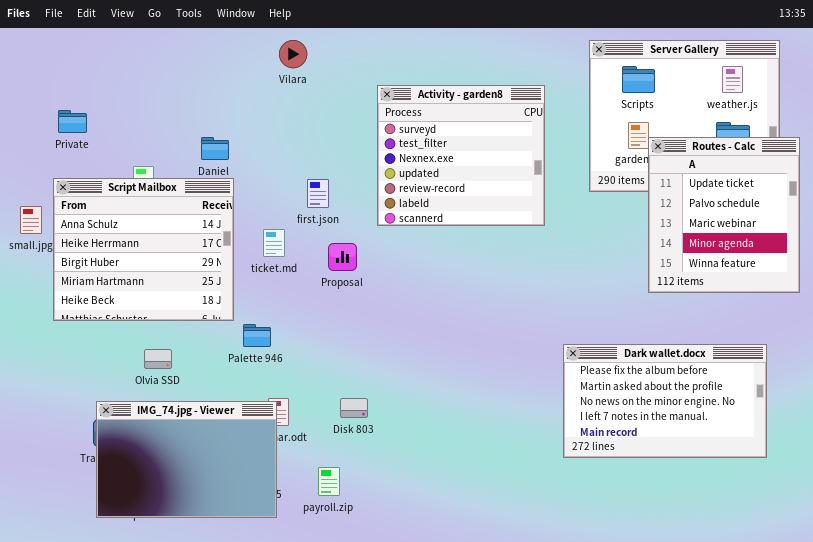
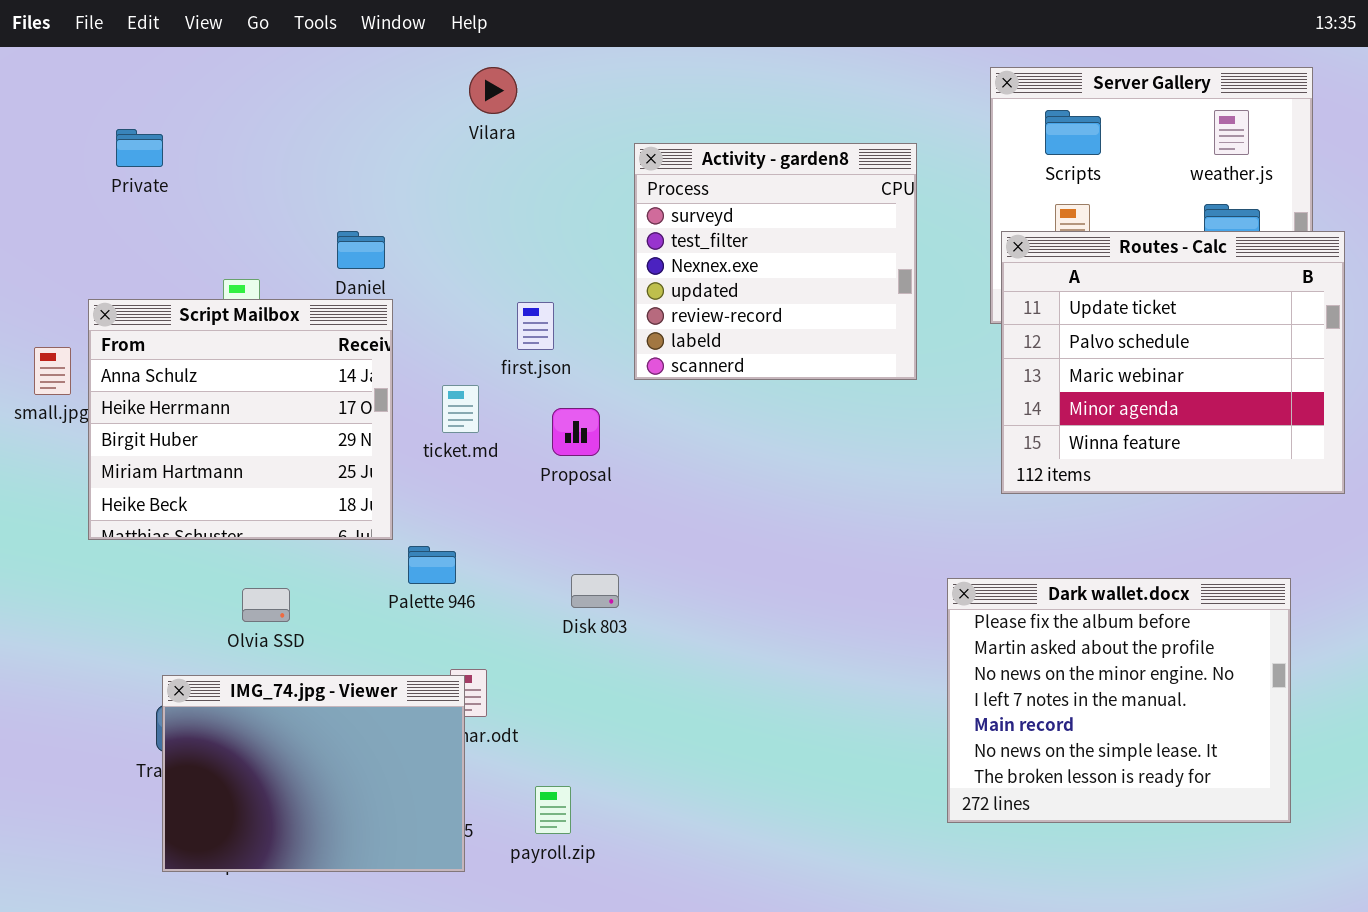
Private: [58,110,87,133] -> [116,129,163,167], moved
Routes - Calc: [648,137,800,293] -> [1001,231,1345,494], resized
Dark wallet.docx: [563,344,767,458] -> [947,578,1291,823], resized
Disk 803: [340,398,368,418] -> [571,574,619,608], moved

